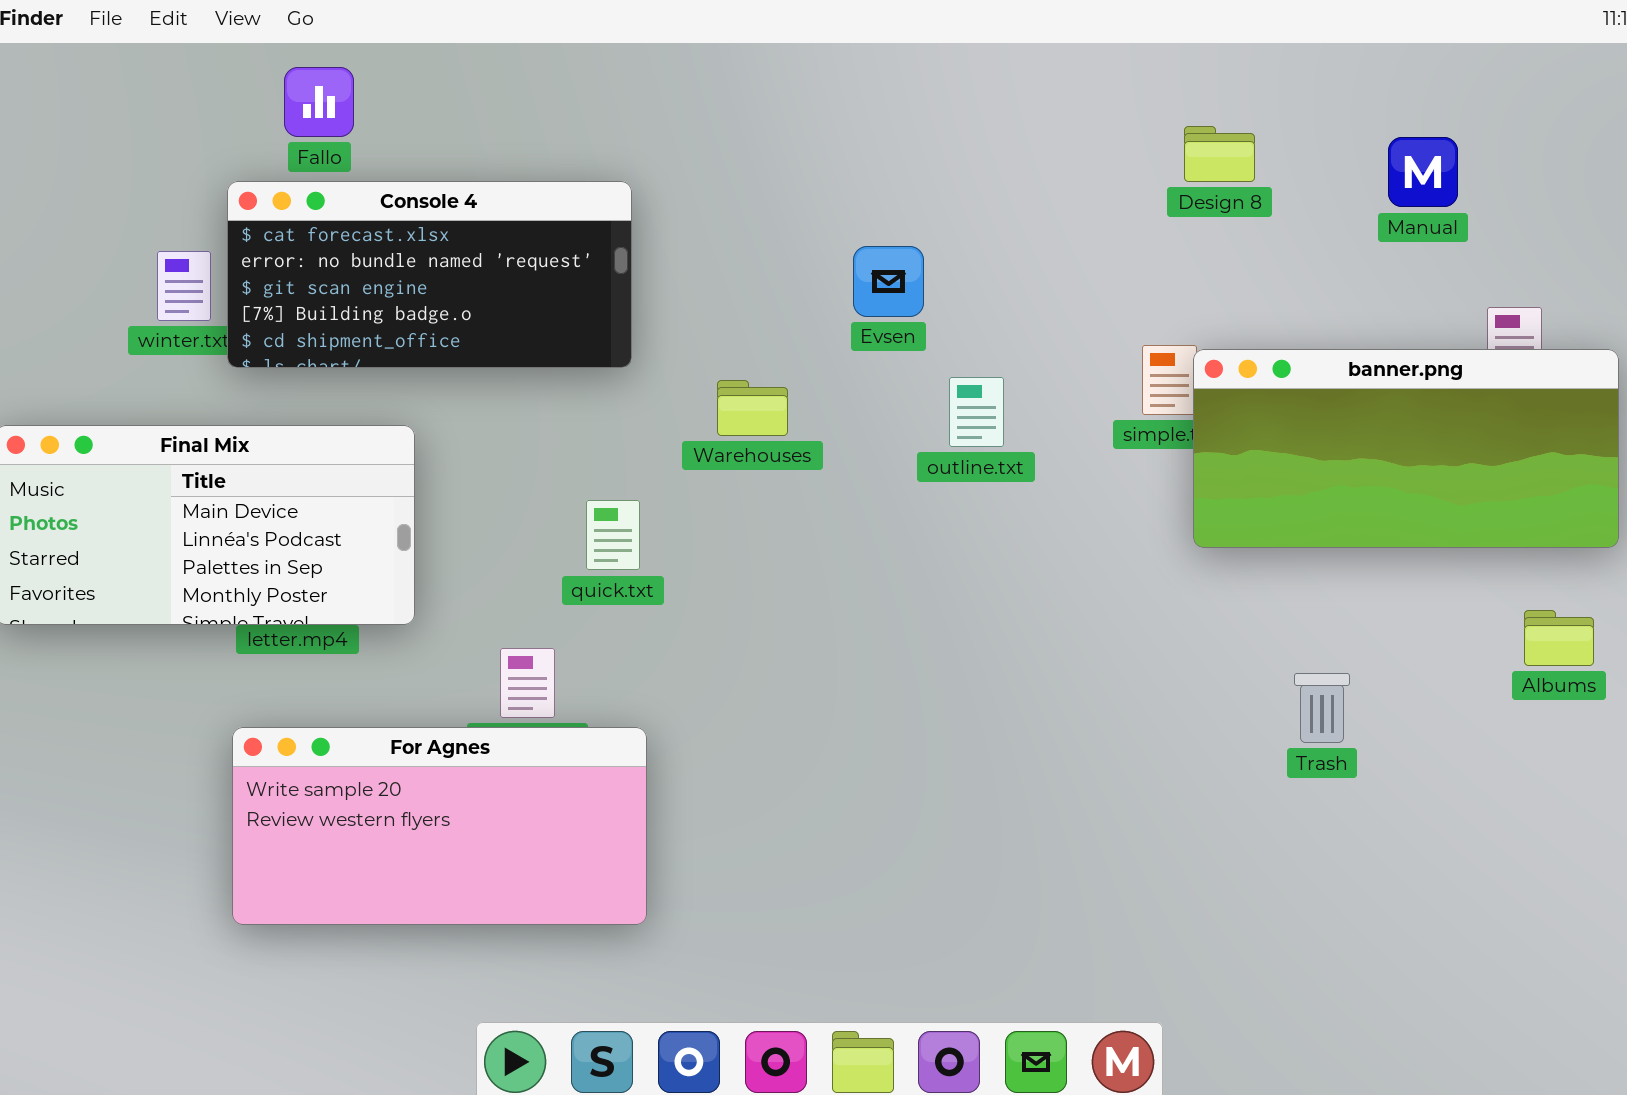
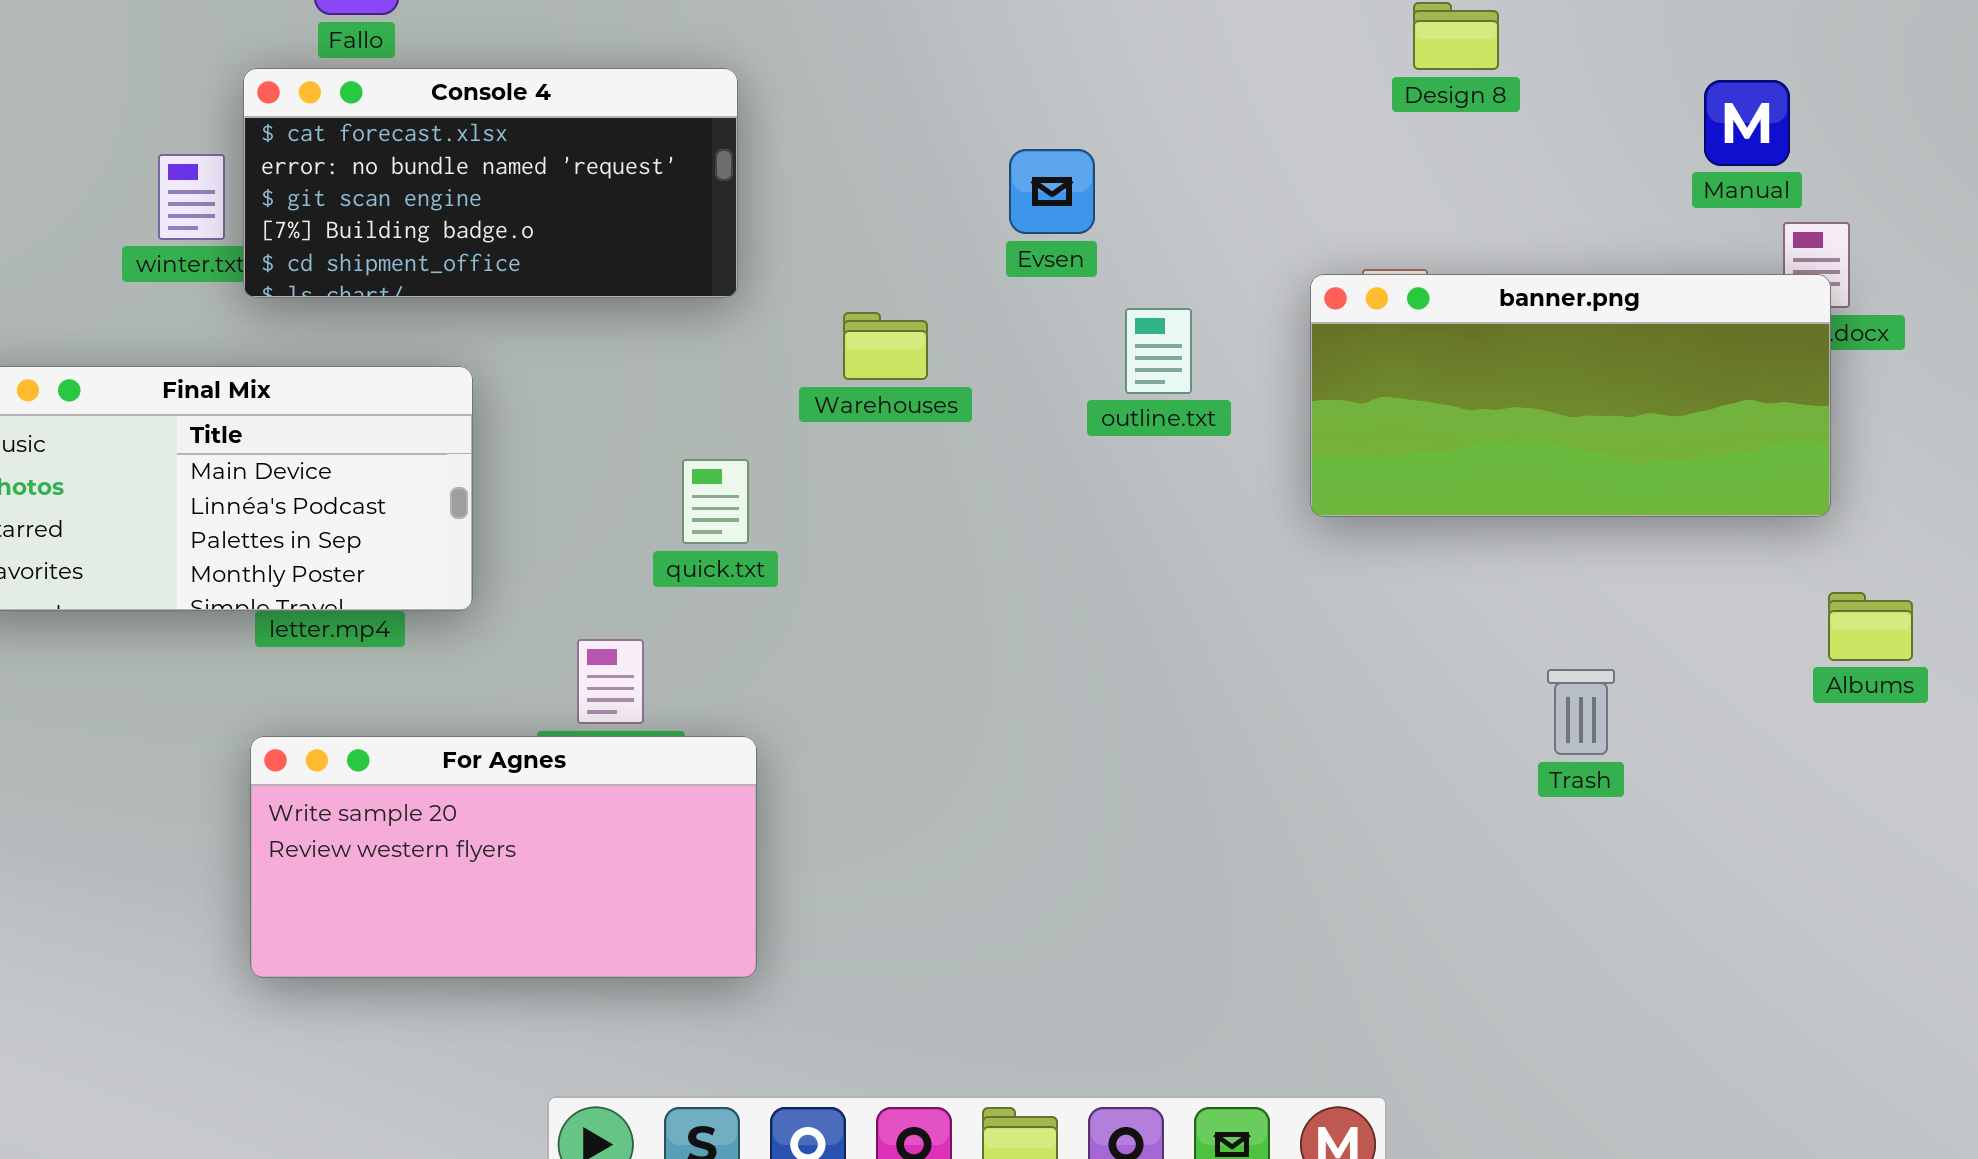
Manual: [1388,137,1458,207] -> [1704,80,1790,166], moved
banner.png: [1193,349,1619,548] -> [1310,274,1831,517], moved

